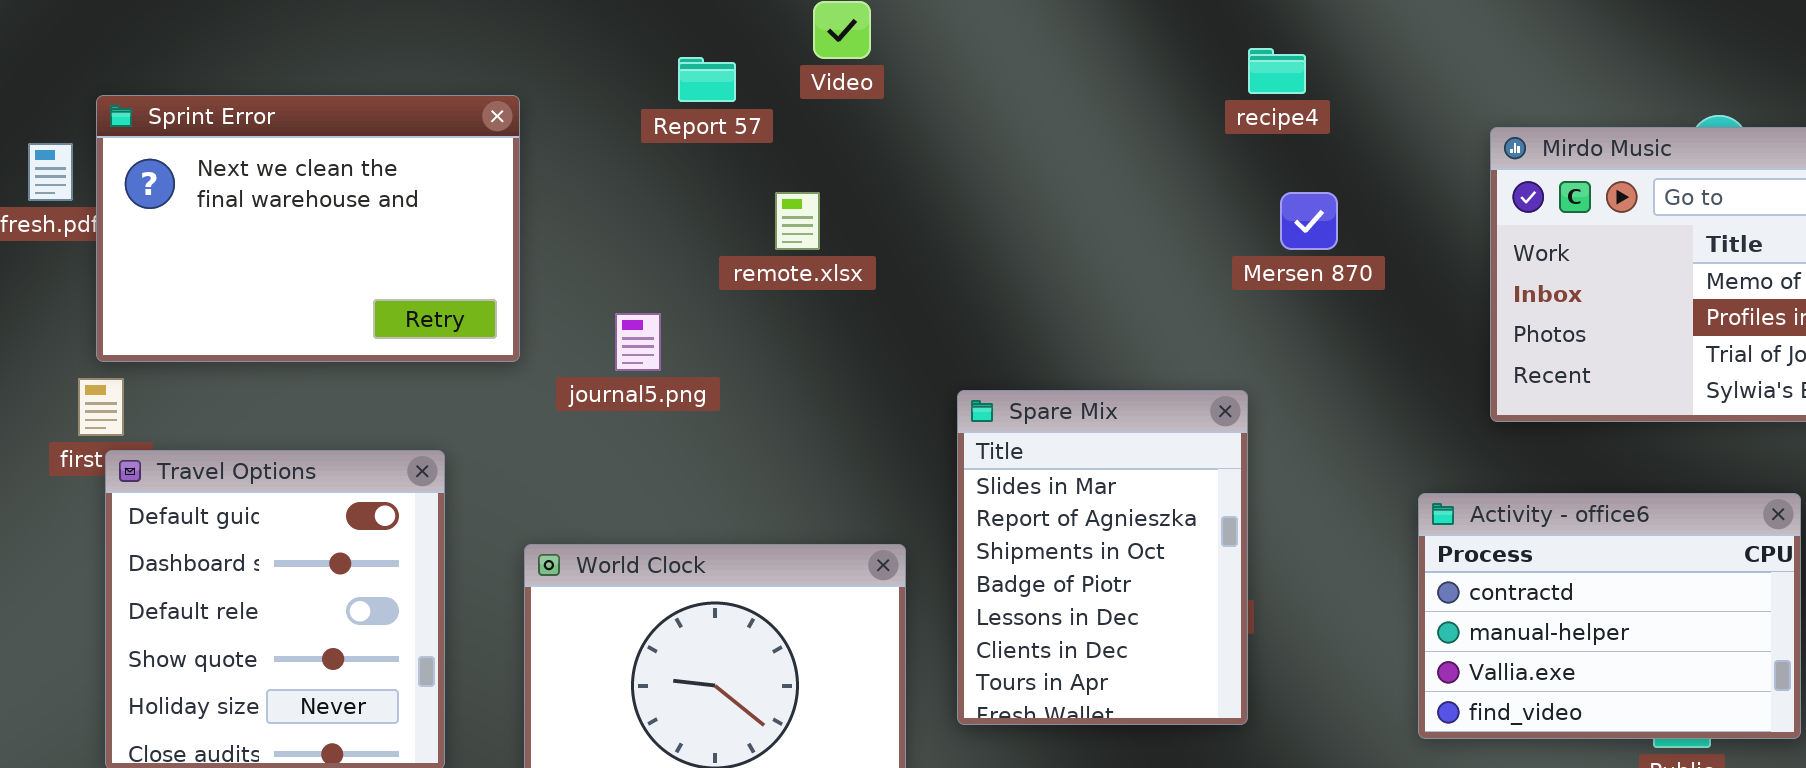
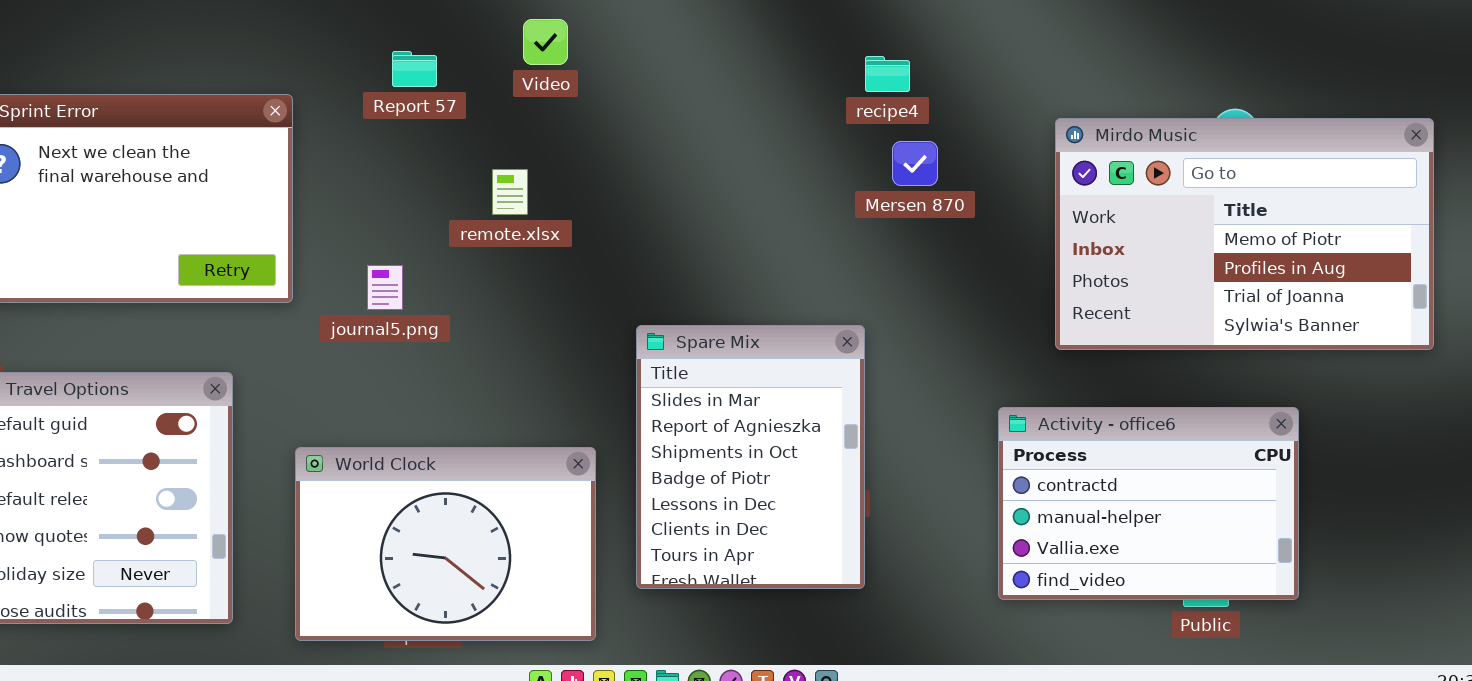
Report 57: [678,57,736,102] -> [392,51,437,87], moved
Mersen 870: [1280,192,1338,250] -> [892,141,938,186], moved

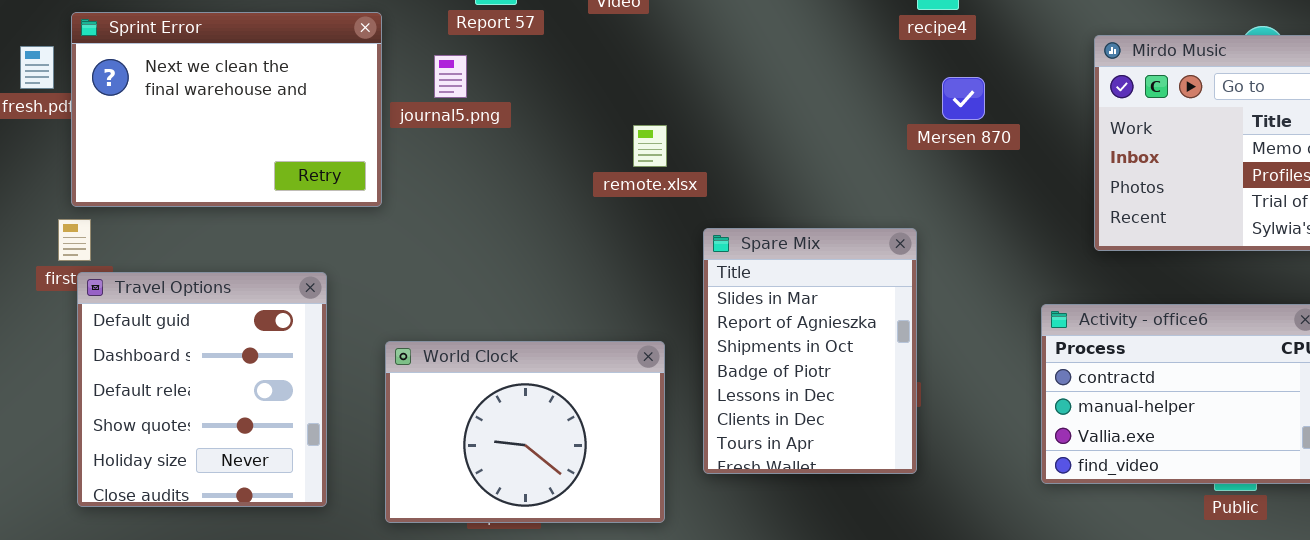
Mersen 870: [892,141,938,186] -> [942,77,985,120], moved
remote.xlsx: [492,169,528,215] -> [633,125,667,167], moved
journal5.png: [367,265,403,310] -> [434,55,467,98], moved

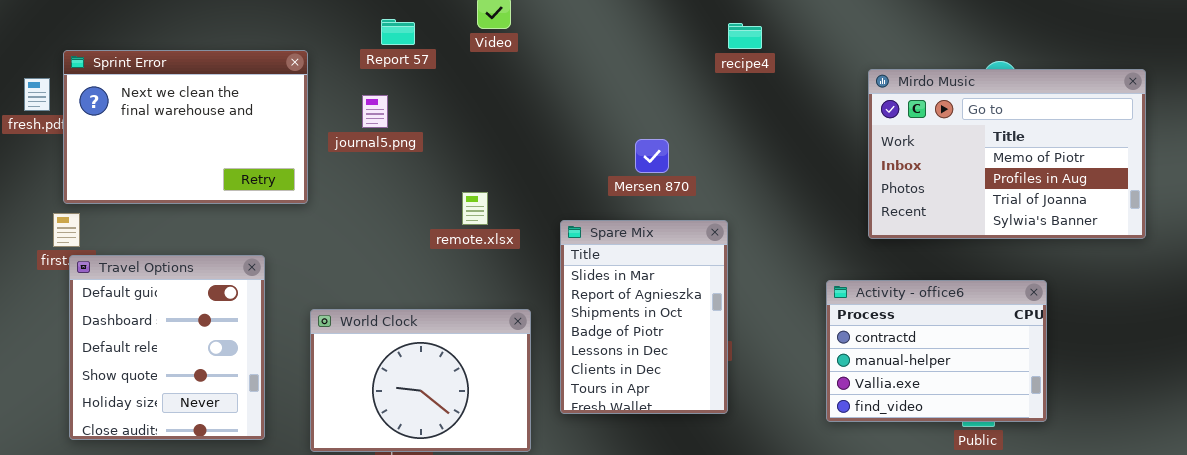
journal5.png: [434,55,467,98] -> [362,95,388,128], moved
Mersen 870: [942,77,985,120] -> [635,139,669,173], moved
remote.xlsx: [633,125,667,167] -> [462,192,488,225], moved

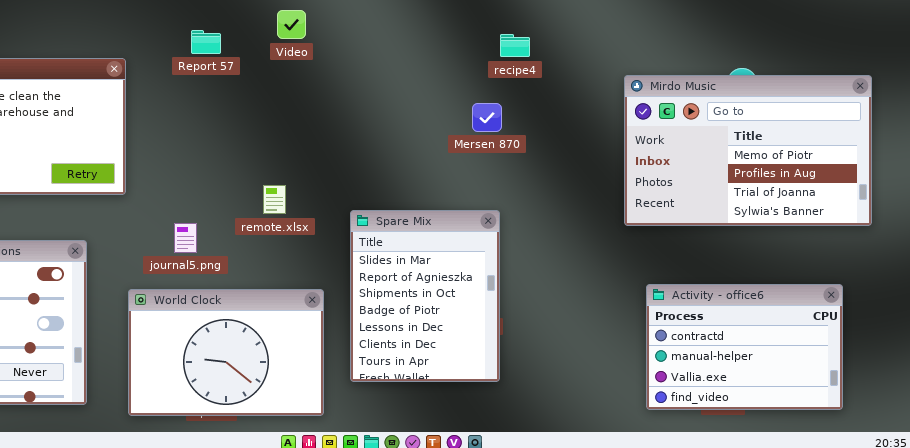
journal5.png: [362,95,388,128] -> [174,223,197,253], moved
Mersen 870: [635,139,669,173] -> [472,103,502,132], moved
Activity - office6: [826,280,1047,422] -> [646,284,843,410], moved

